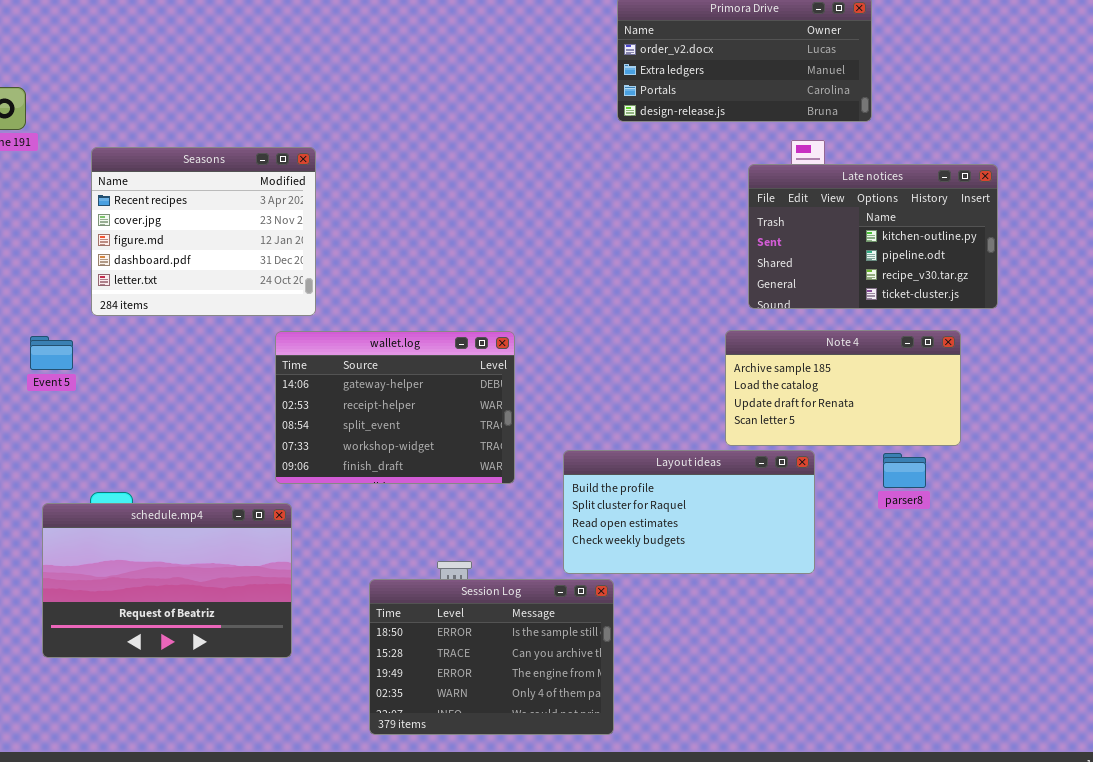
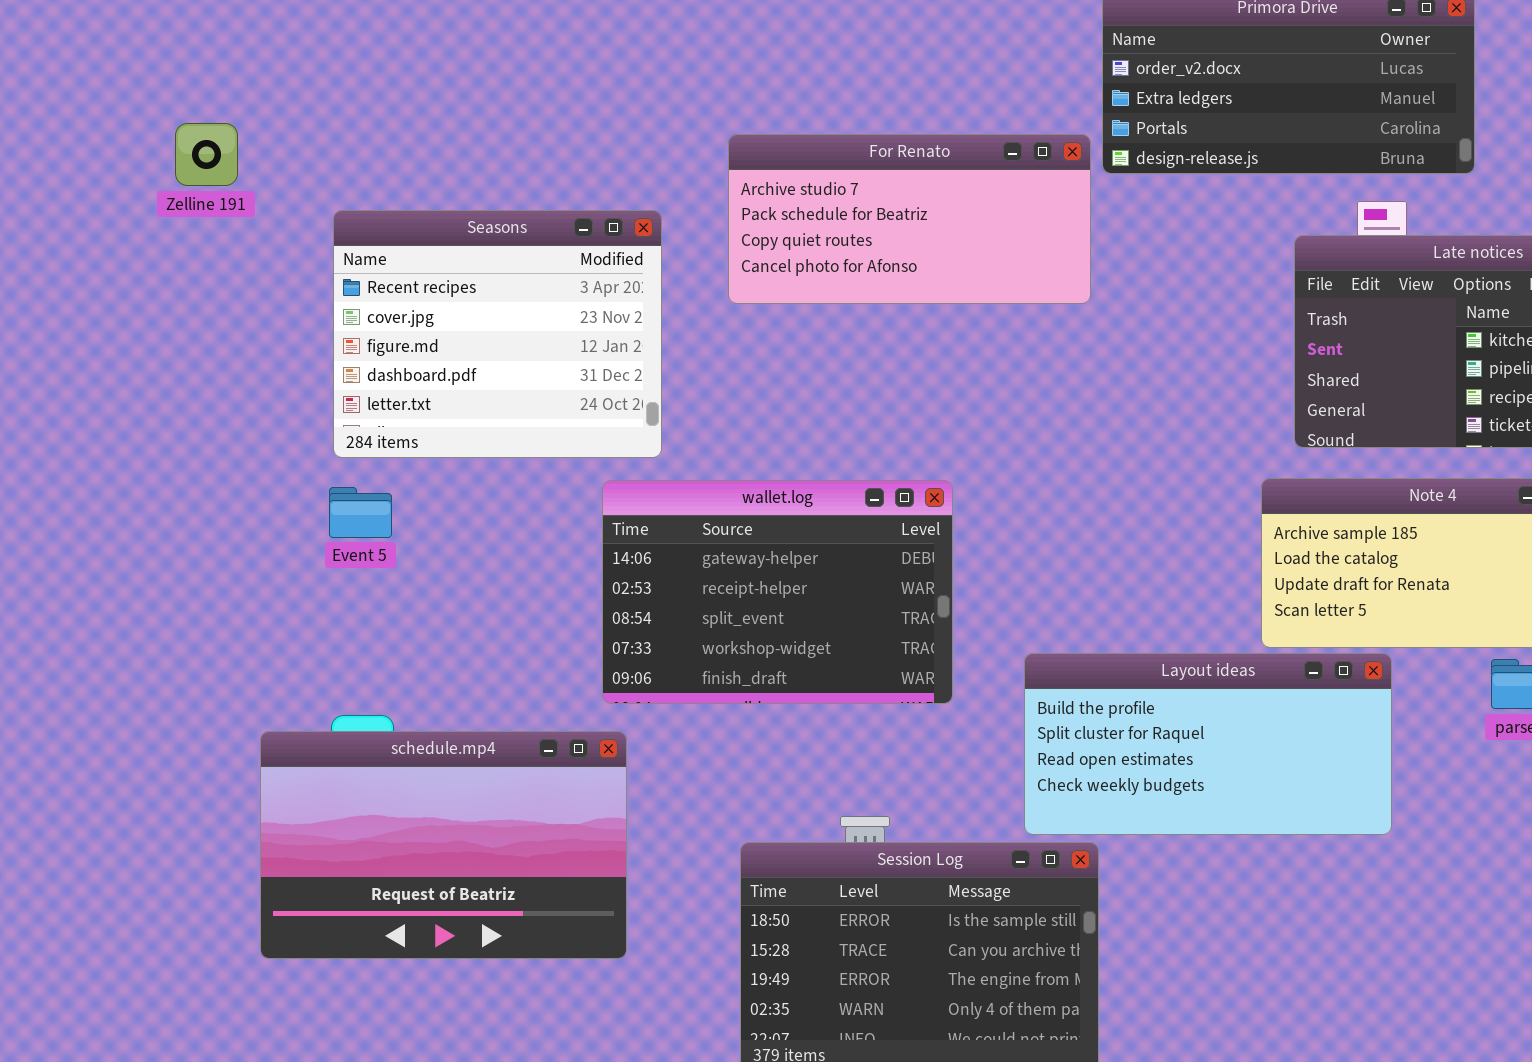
For Renato: none -> [728,134,1091,304], opened
Event 5: [30,336,73,370] -> [329,487,392,538], moved

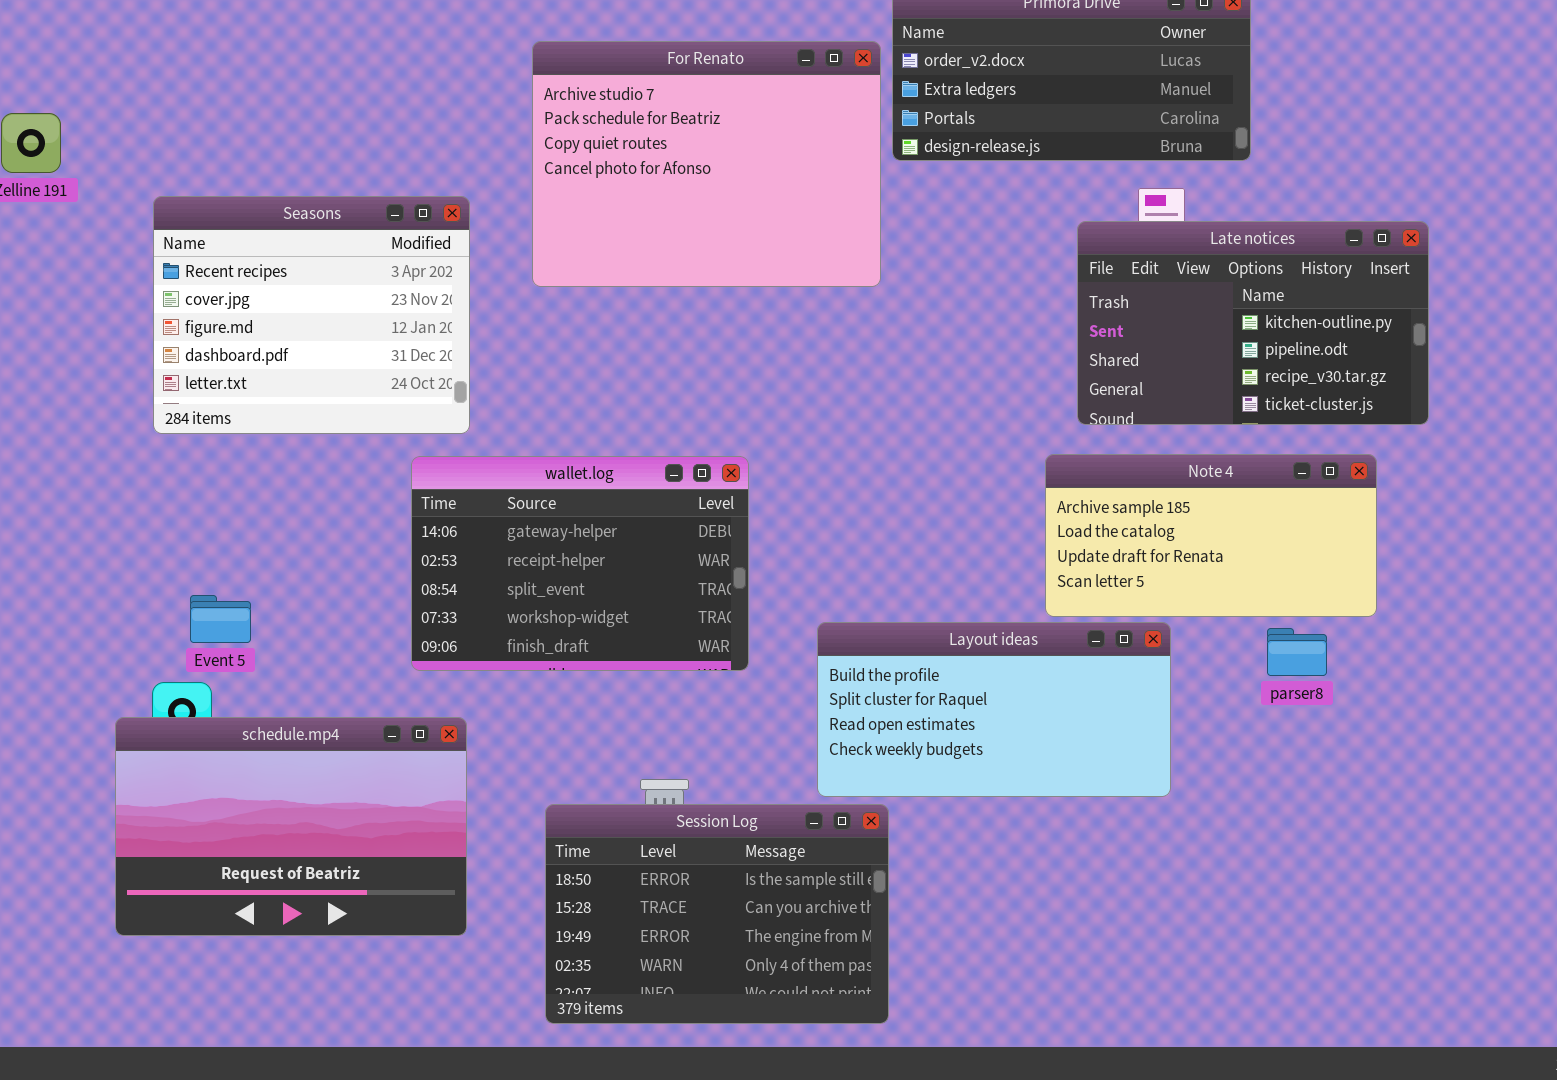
For Renato: [728,134,1091,304] -> [532,41,881,287], resized
Event 5: [329,487,392,538] -> [190,595,251,643], moved
schedule.mp4: [260,731,627,959] -> [115,717,467,936], moved

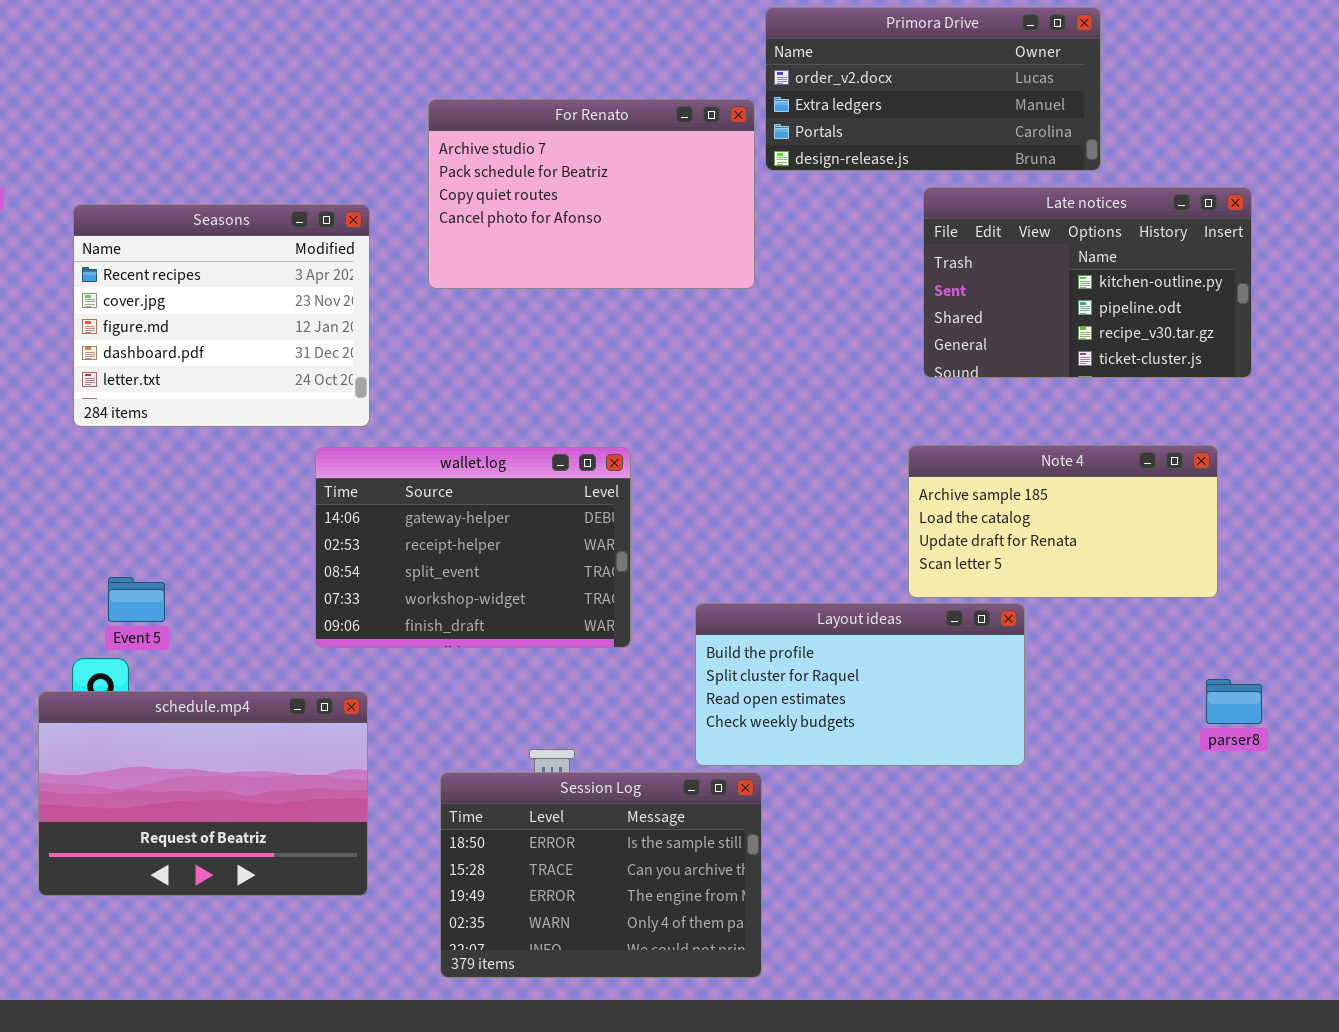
For Renato: [532,41,881,287] -> [428,99,755,289], resized
Late notices: [1077,221,1429,425] -> [923,187,1252,378], moved
parser8: [1267,628,1327,676] -> [1206,679,1262,724], moved

